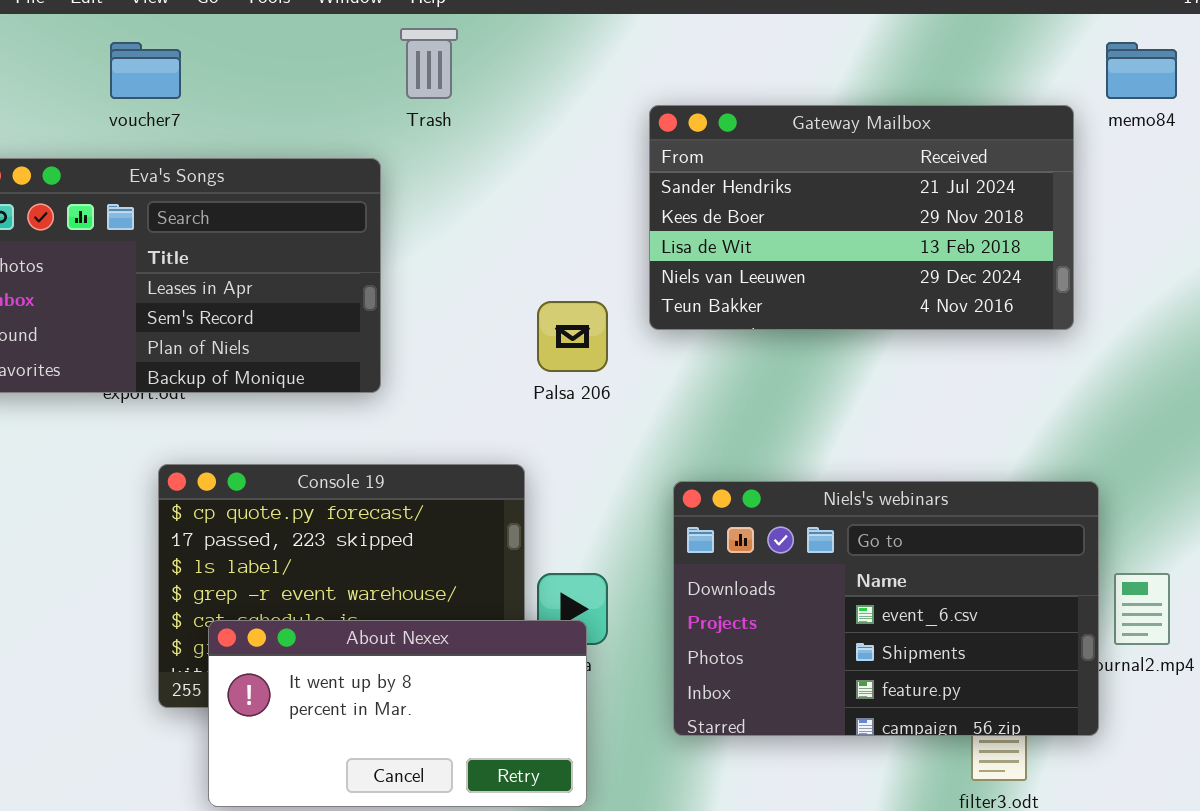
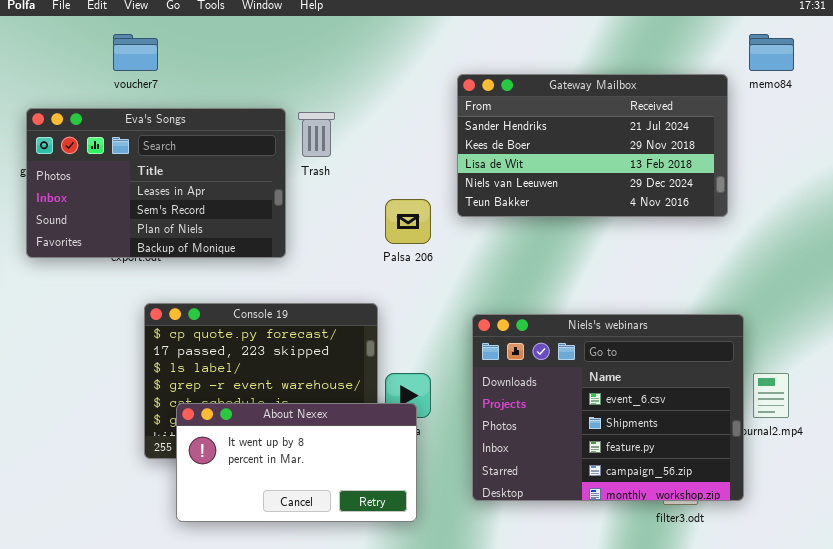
Trash: [400,28,458,99] -> [298,112,335,157], moved
Niels's webinars: [673,481,1099,736] -> [472,314,744,501], resized

